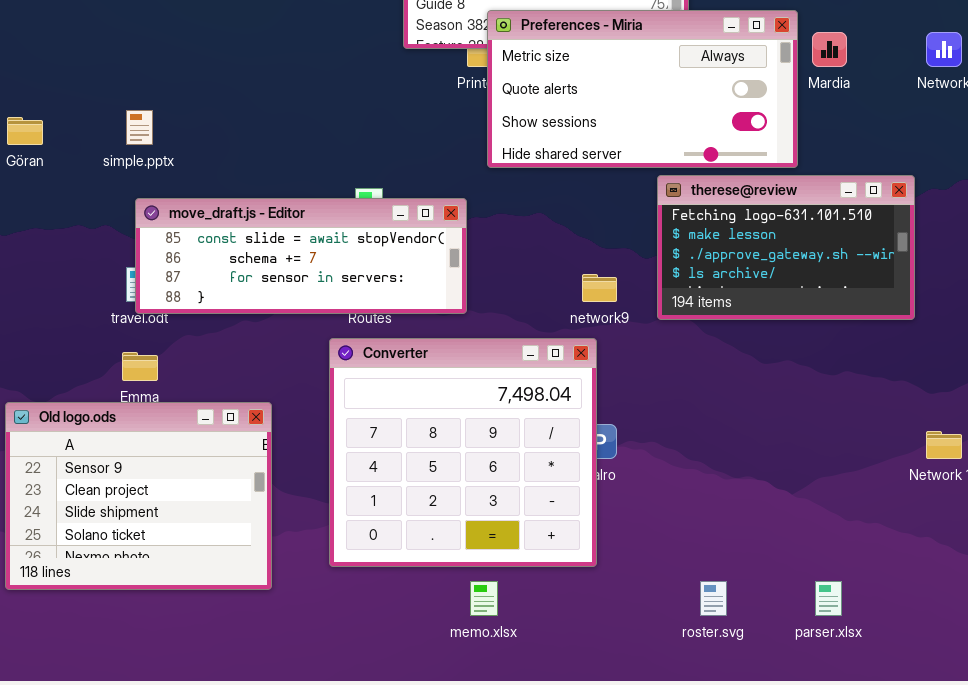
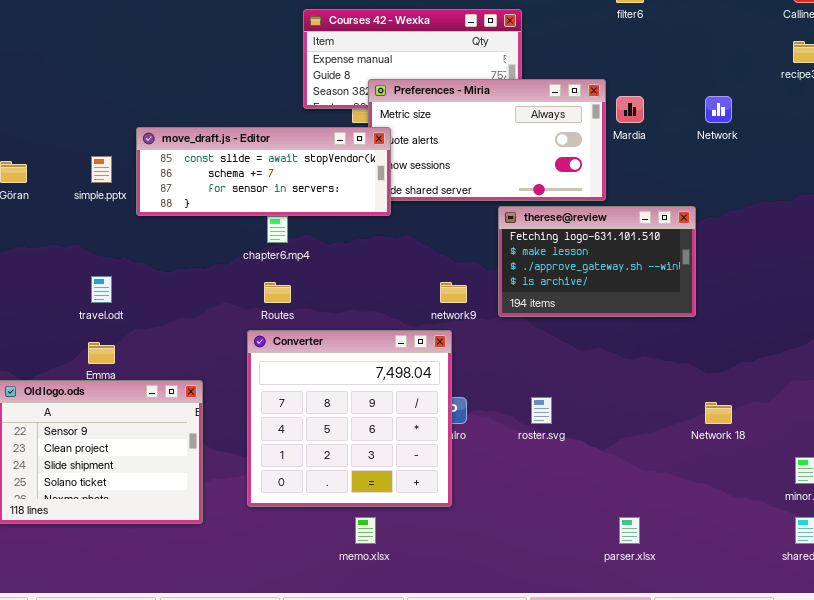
move_draft.js - Editor: [135,198,467,314] -> [136,127,391,216], moved
roster.svg: [700,581,727,616] -> [531,397,552,424], moved

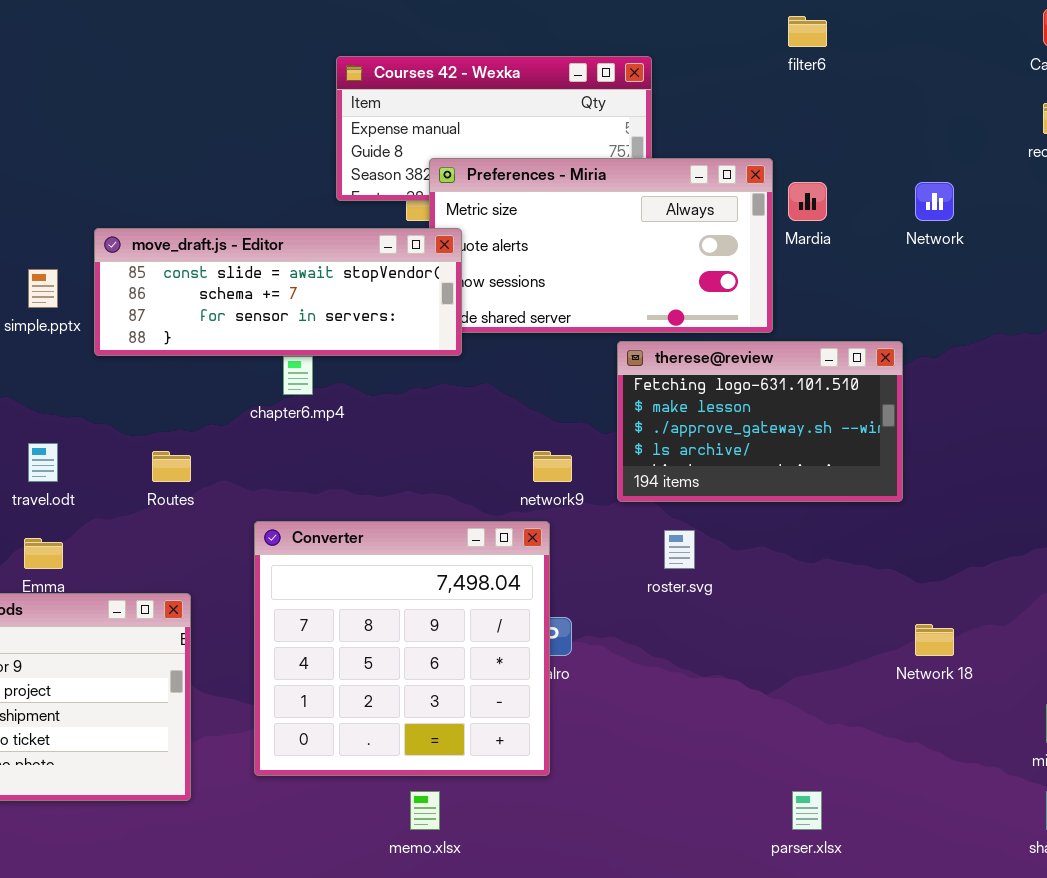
Routes: [264,282,291,303] -> [152,451,191,482], moved
roster.svg: [531,397,552,424] -> [664,530,695,569], moved

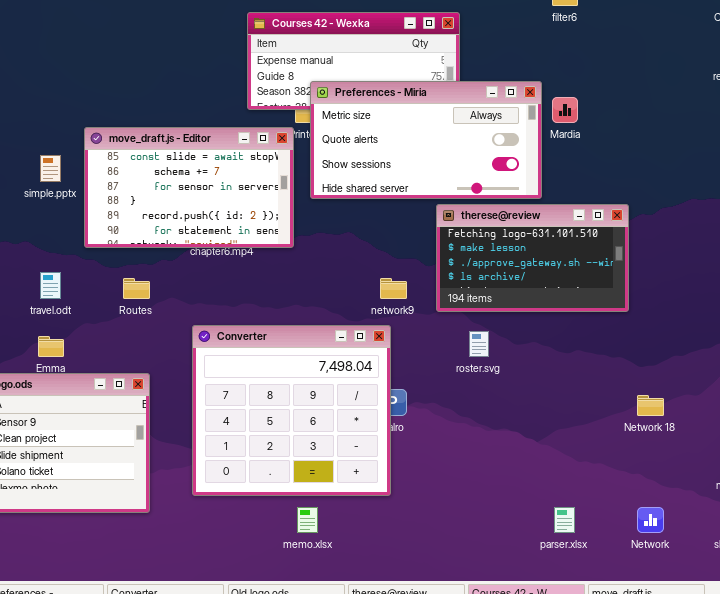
Network: [915,182,954,221] -> [637,507,664,533], moved
move_draft.js - Editor: [94,228,462,356] -> [84,127,294,248], resized

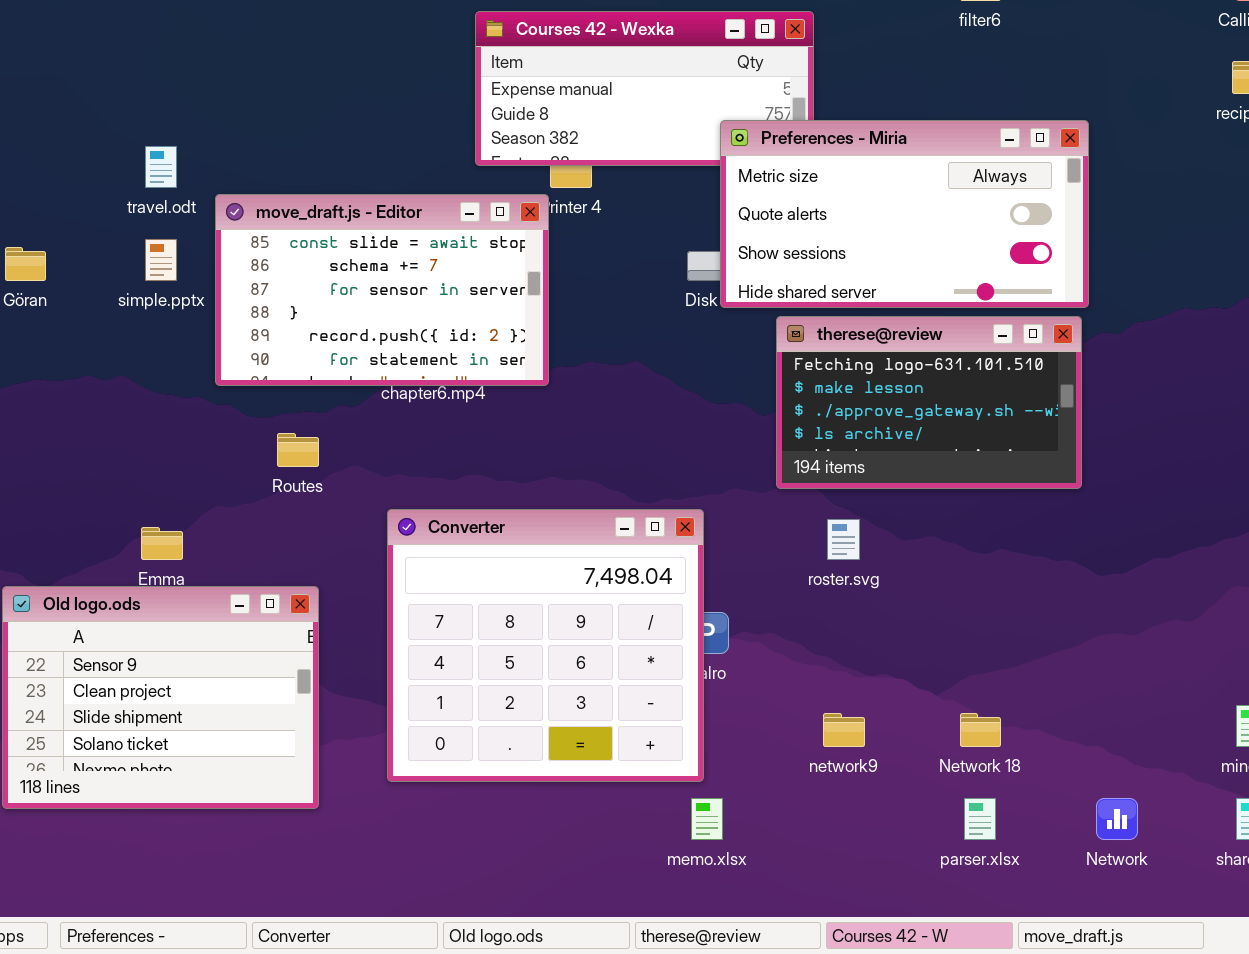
Preferences - Miria: [310,81,542,199] -> [720,120,1089,308], moved
travel.odt: [40,272,61,299] -> [145,146,177,188], moved
network9: [380,278,407,299] -> [823,713,865,747], moved
Network 18: [637,395,664,416] -> [960,713,1001,747], moved
memo.xlsx: [297,507,318,533] -> [691,798,723,840], moved

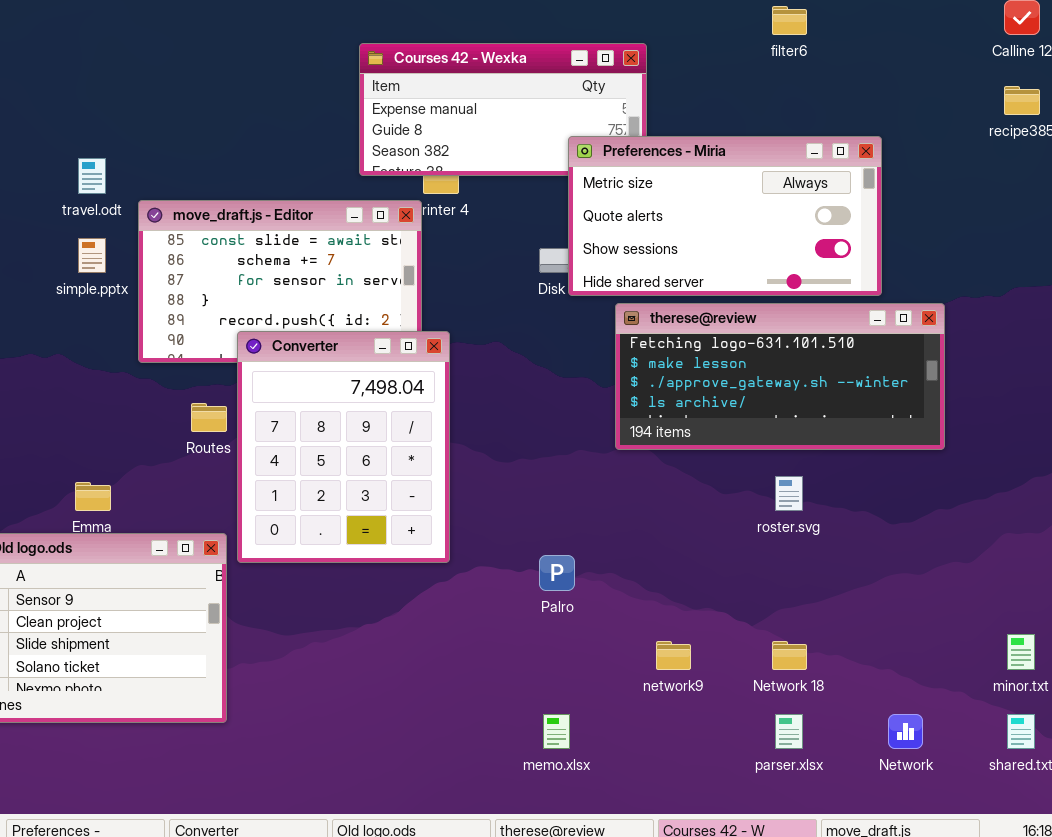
therese@review: [776,316,1082,489] -> [615,303,945,450], resized
Converter: [387,509,704,782] -> [237,331,450,563], moved, resized
roster.svg: [827,519,860,560] -> [775,476,803,511], moved

